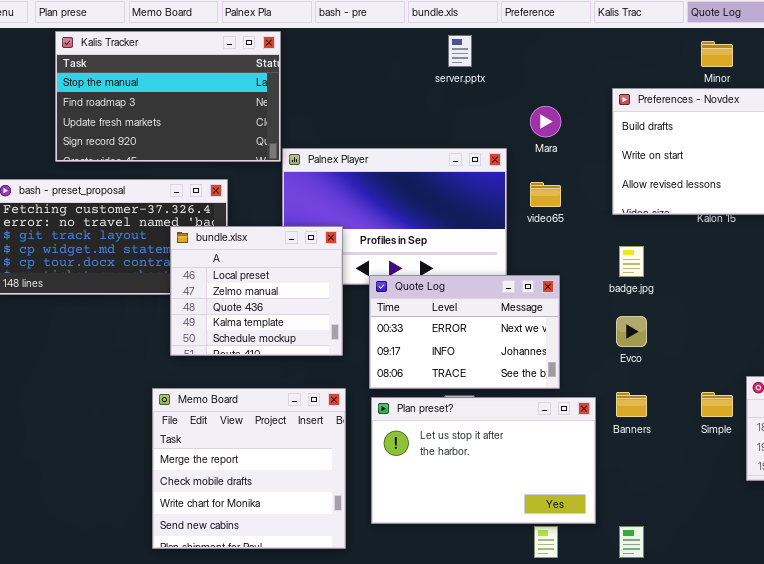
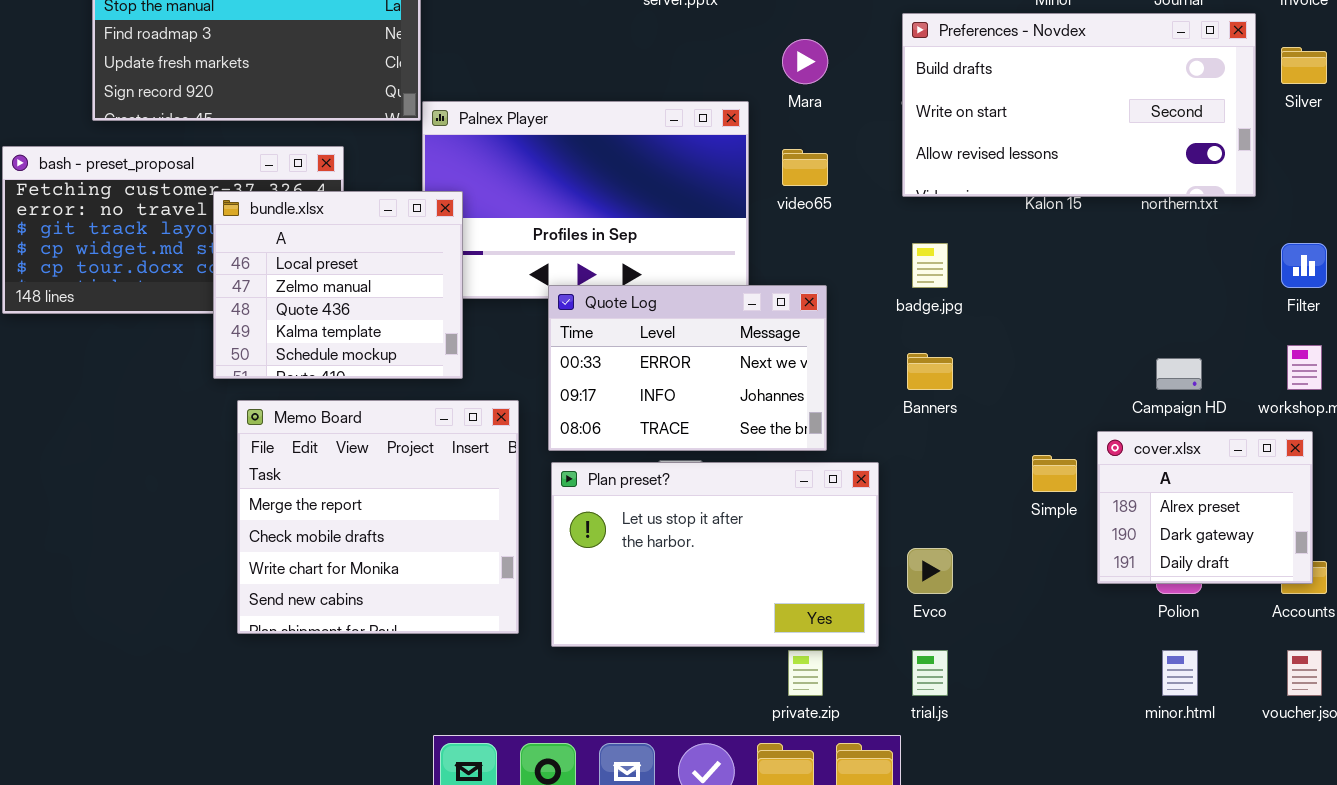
bundle.xlsx: [170,226,343,356] -> [213,191,463,379], moved
Evco: [616,316,647,347] -> [907,548,953,594], moved
Memo Board: [152,388,346,549] -> [237,400,519,634], moved
Banners: [616,392,647,417] -> [907,353,953,390], moved

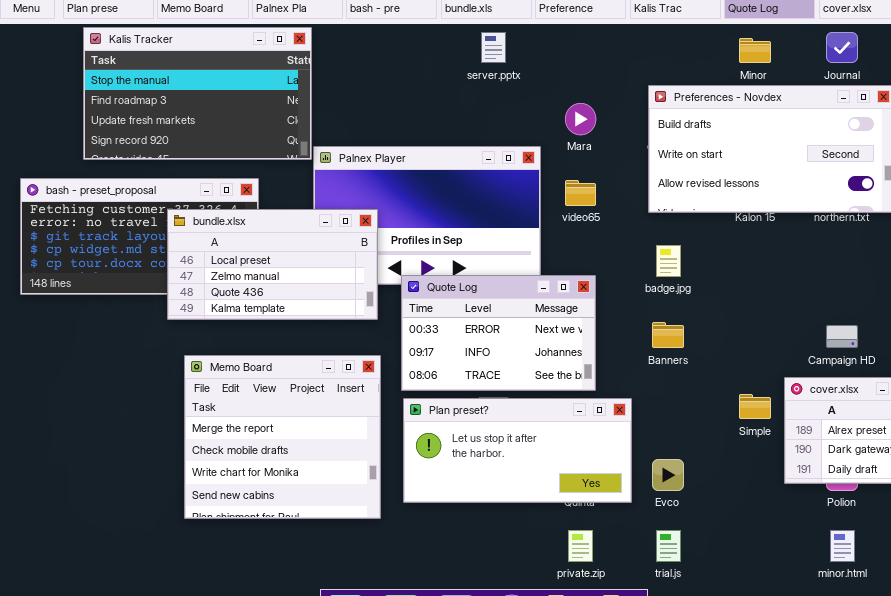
bundle.xlsx: [213,191,463,379] -> [167,209,378,320], resized
Plan preset?: [551,462,879,647] -> [403,398,632,503], resized

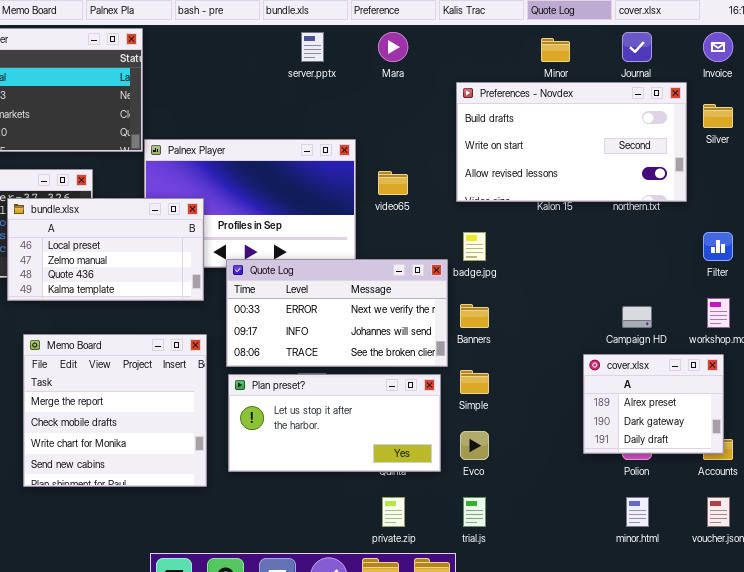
Mara: [565,103,596,135] -> [378,32,408,62], moved
Quote Log: [401,275,596,391] -> [226,259,448,367], resized
Simple: [739,394,771,419] -> [460,370,489,394], moved

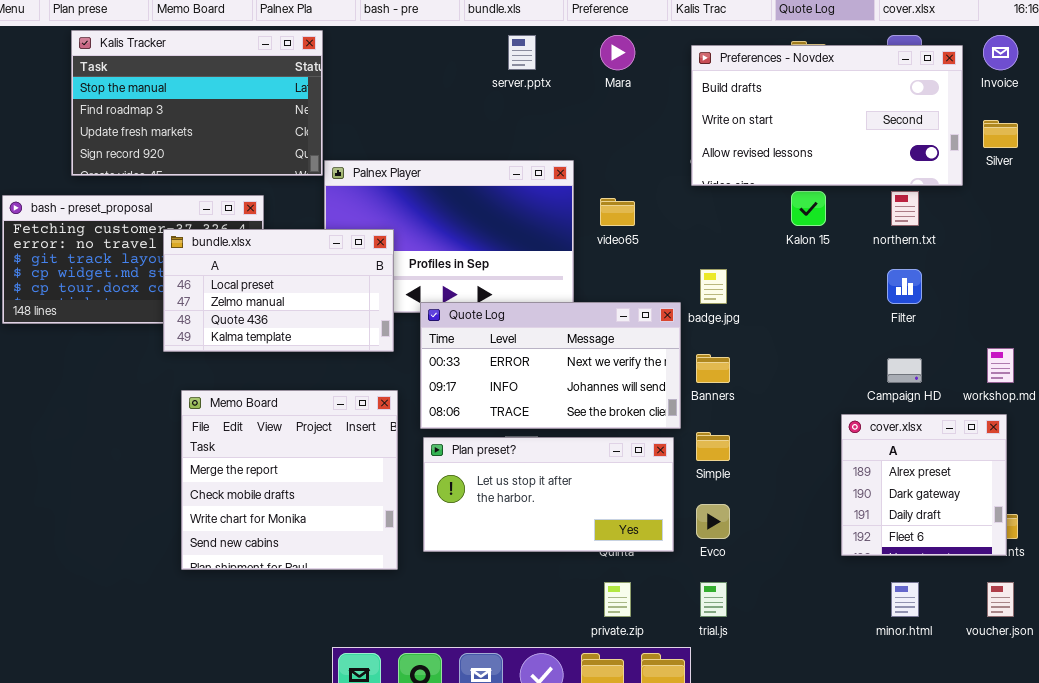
Preferences - Novdex: [456,82,687,202] -> [691,45,963,186], moved
Filter: [703,232,733,261] -> [887,269,922,304], moved
cover.xlsx: [583,354,724,454] -> [841,414,1007,556], resized

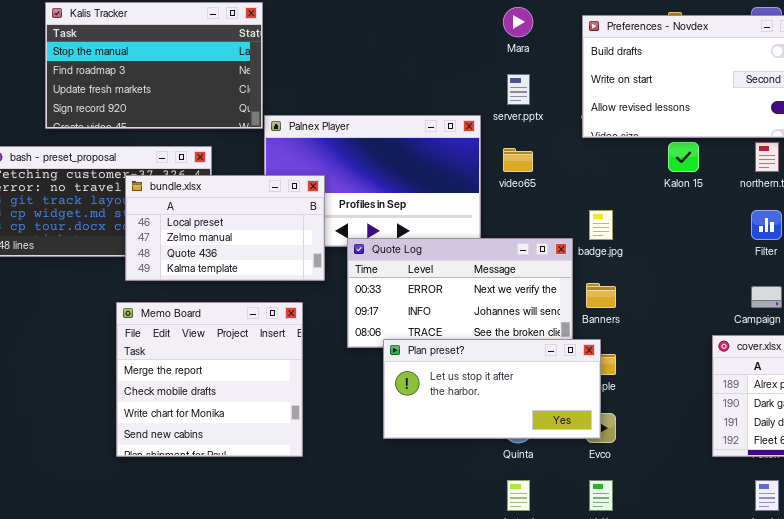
server.pptx: [508,35,536,70] -> [507,74,530,105], moved
Memo Board: [181,390,398,570] -> [116,302,303,457], moved
Plan preset?: [423,437,674,552] -> [383,339,601,439], moved

